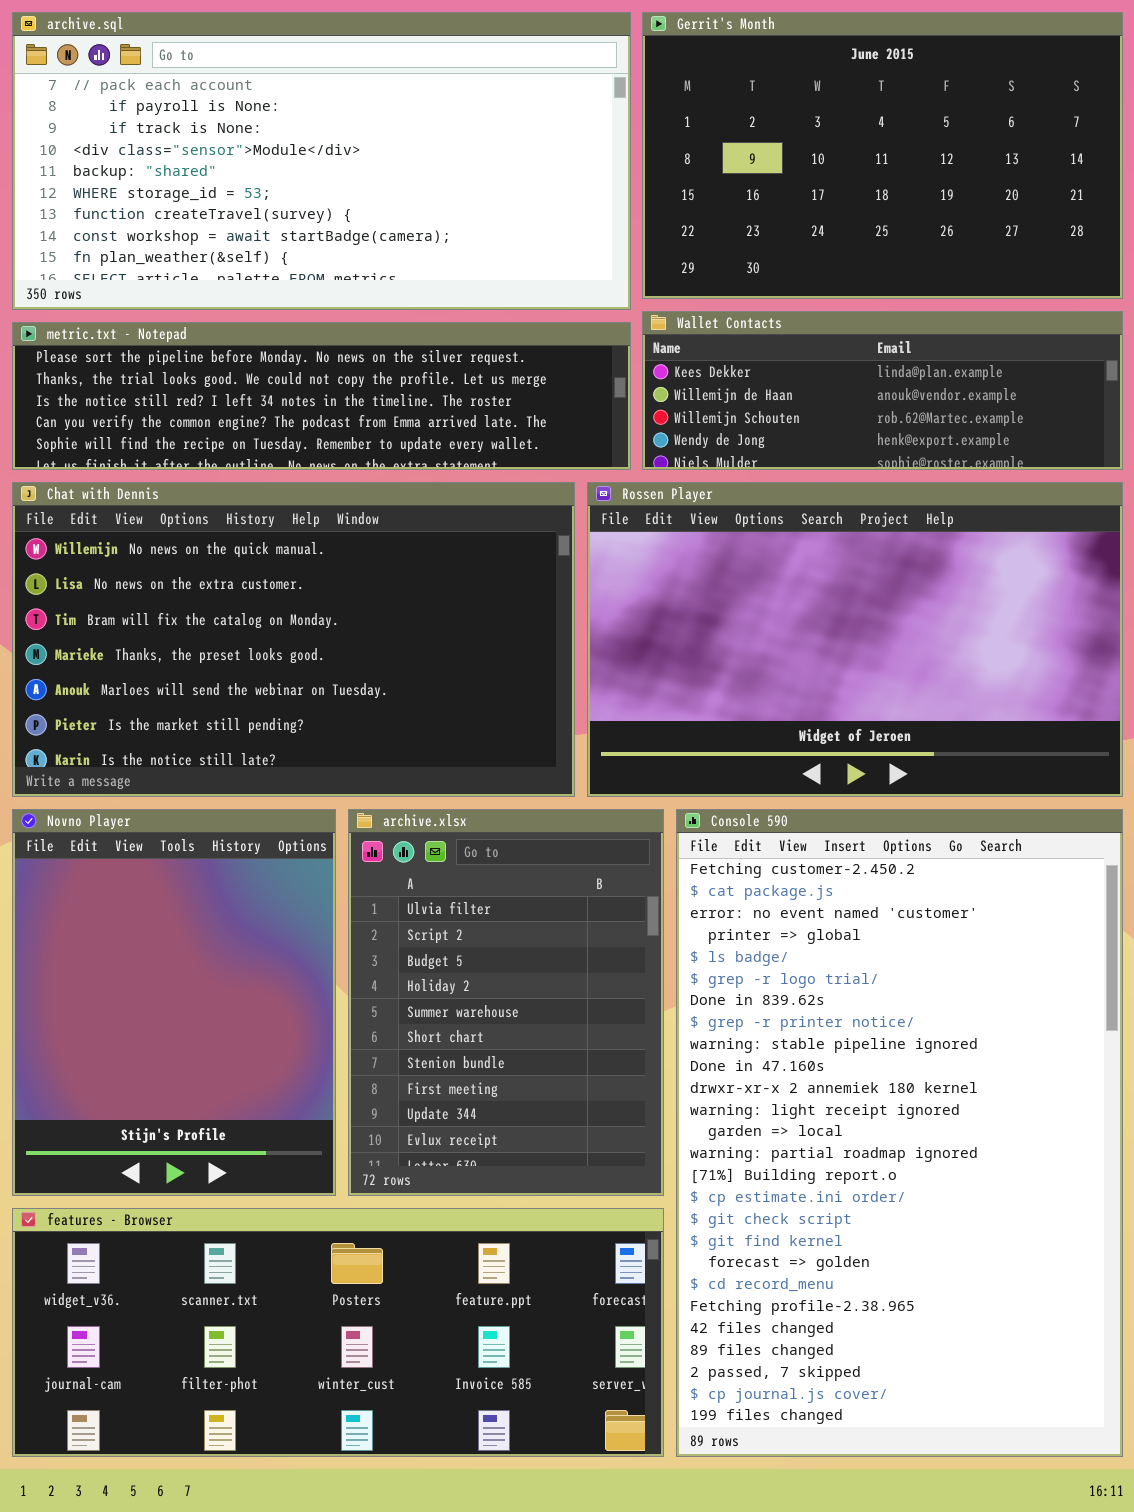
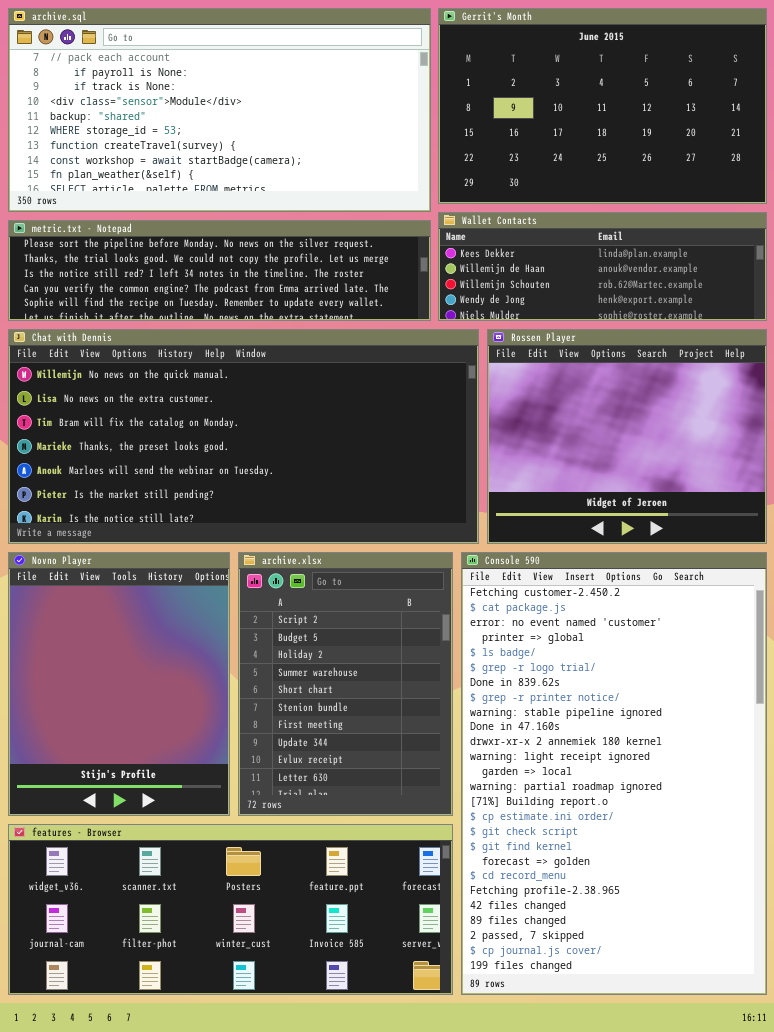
Chat with Dennis: [12,482,575,797] -> [8,329,479,544], resized
Rossen Player: [587,482,1123,797] -> [487,329,767,544], resized
archive.xlsx: [348,809,664,1196] -> [238,552,453,816], scrolled down 1 row

